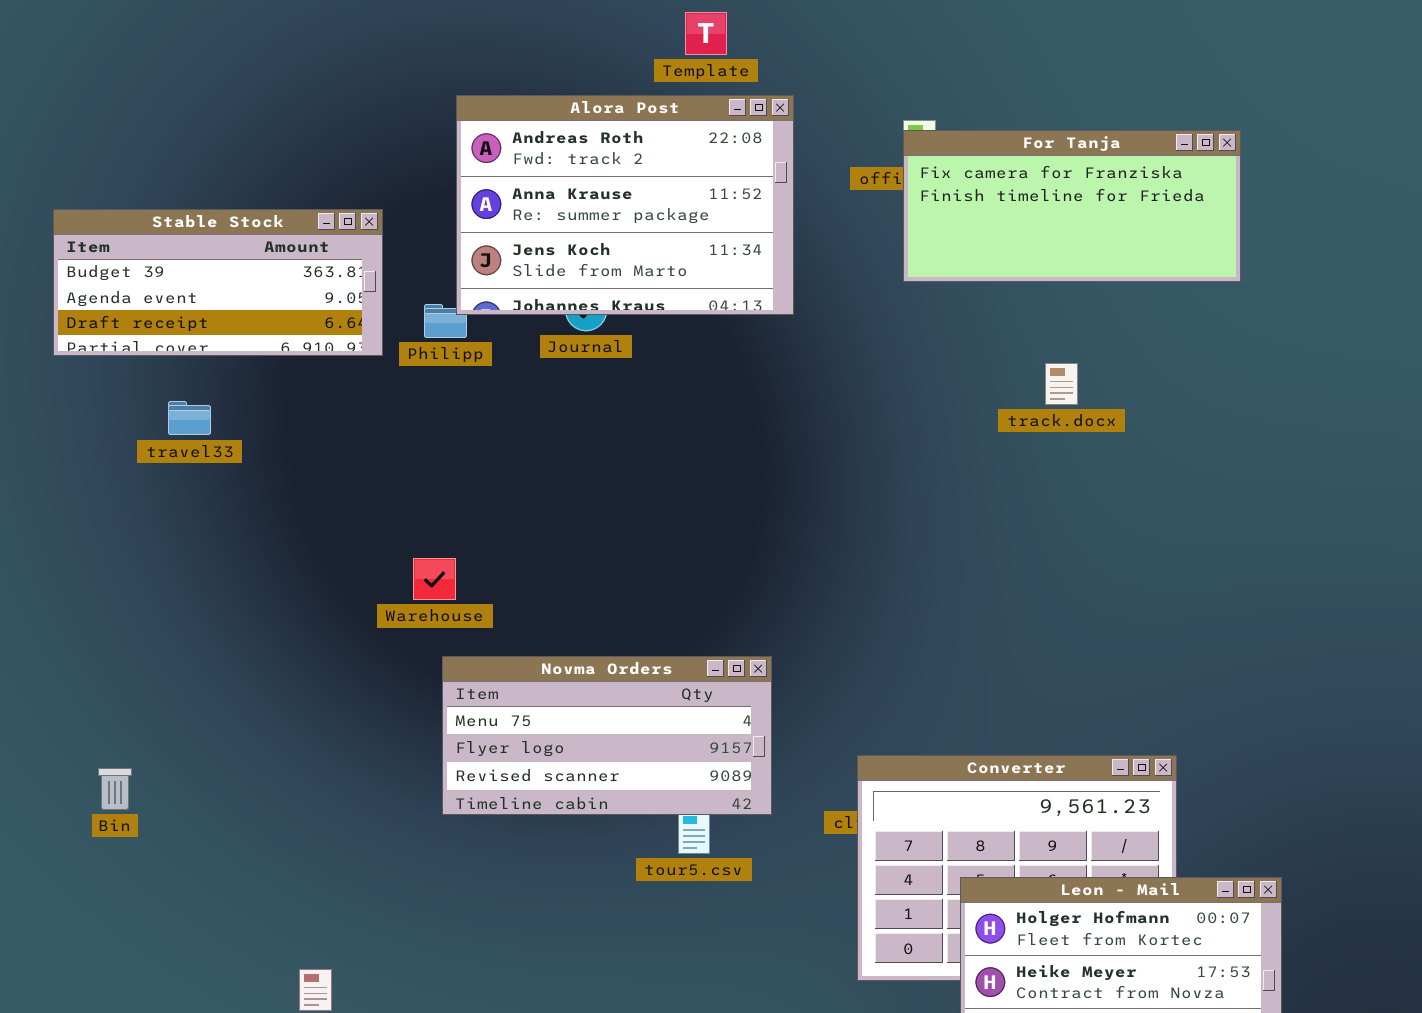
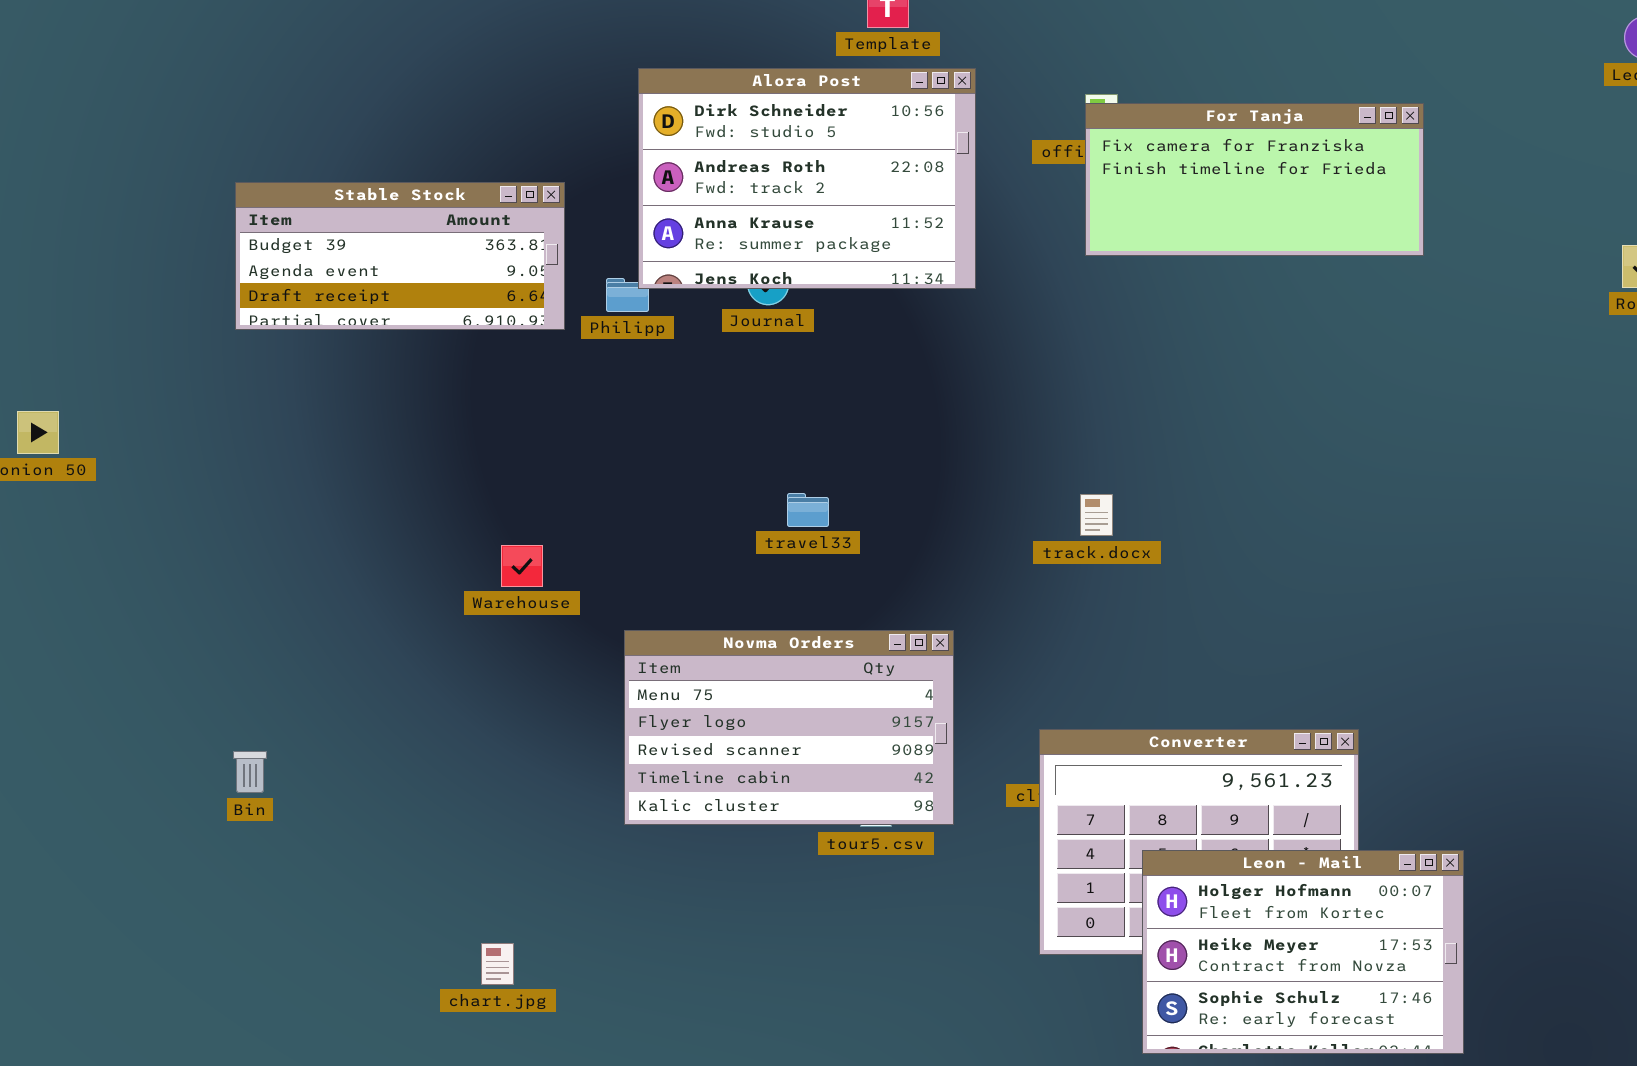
Alora Post: [456,95,794,315] -> [638,68,976,289], scrolled up 1 row
track.docx: [1045,363,1078,405] -> [1080,494,1113,536], moved
travel33: [168,401,211,435] -> [787,493,829,527], moved
Warehouse: [413,558,456,600] -> [501,545,543,587], moved
Novma Orders: [442,656,772,815] -> [624,630,954,825], resized
Bin: [98,768,132,810] -> [233,751,267,793], moved

